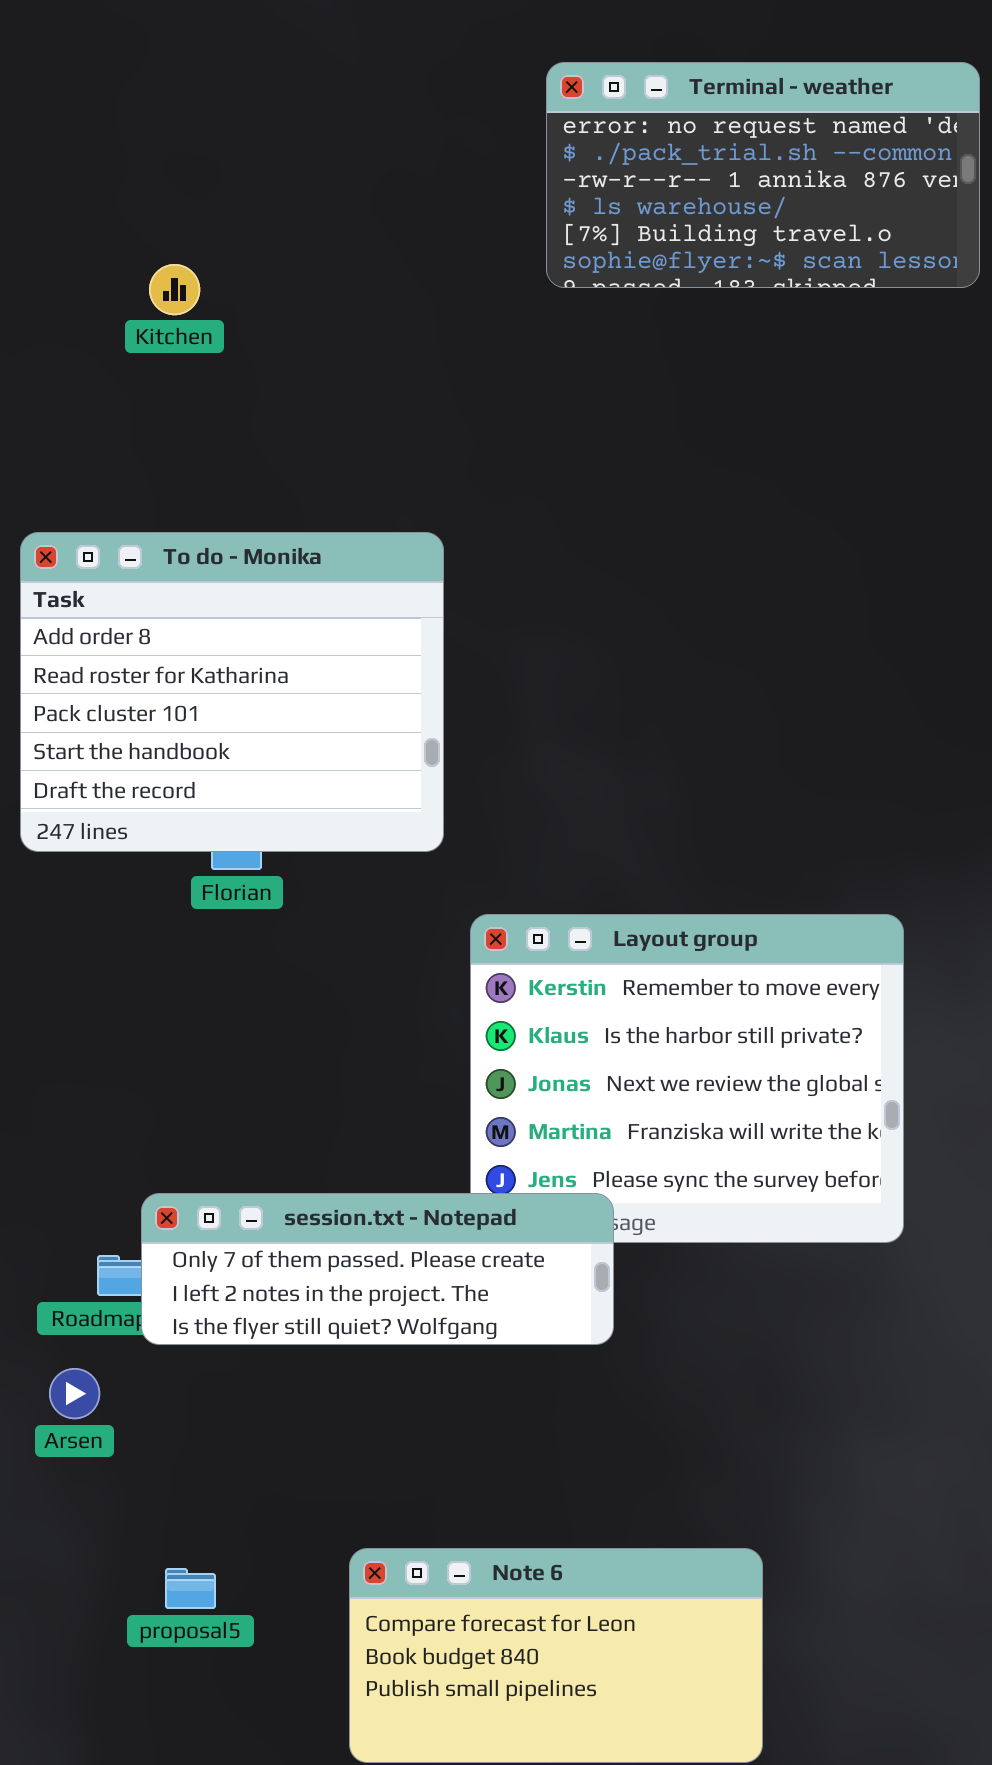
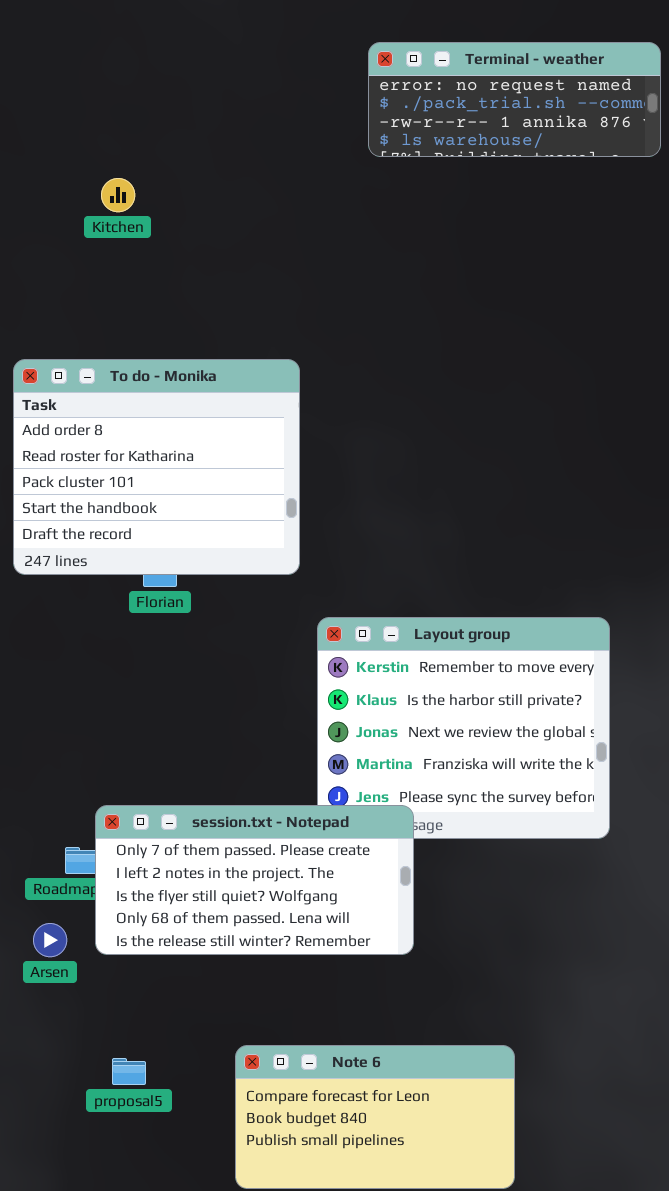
Terminal - weather: [546,62,980,288] -> [368,42,661,157], resized
session.txt - Notepad: [141,1193,614,1345] -> [95,805,414,955], resized

